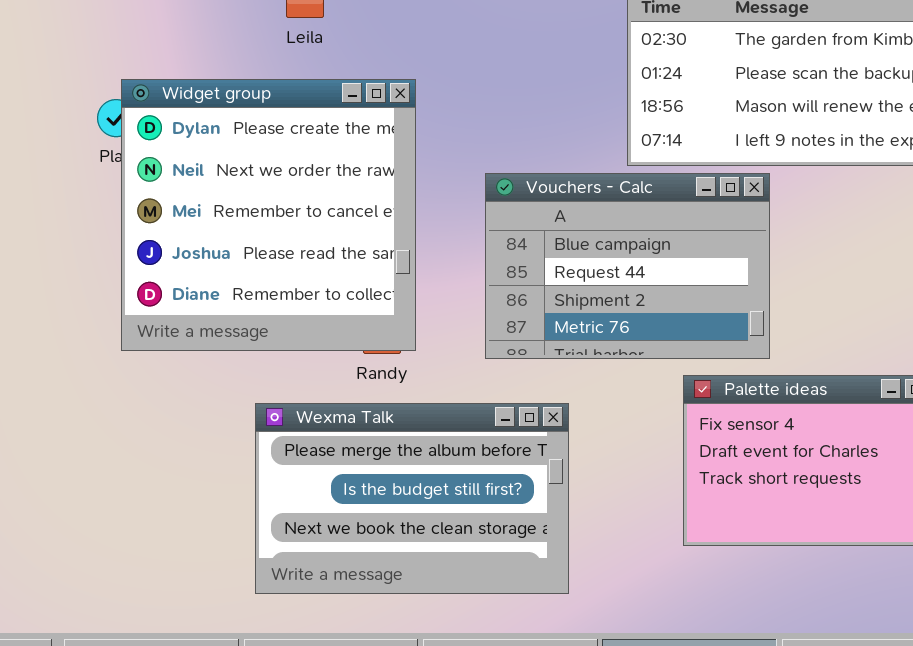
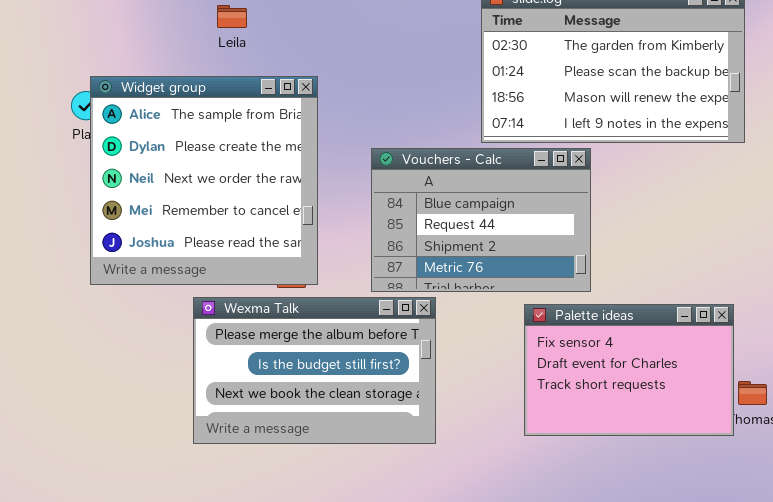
Widget group: [121,79,416,351] -> [90,76,318,285], scrolled up 1 row
Wexma Talk: [255,403,569,594] -> [193,297,436,444], moved

